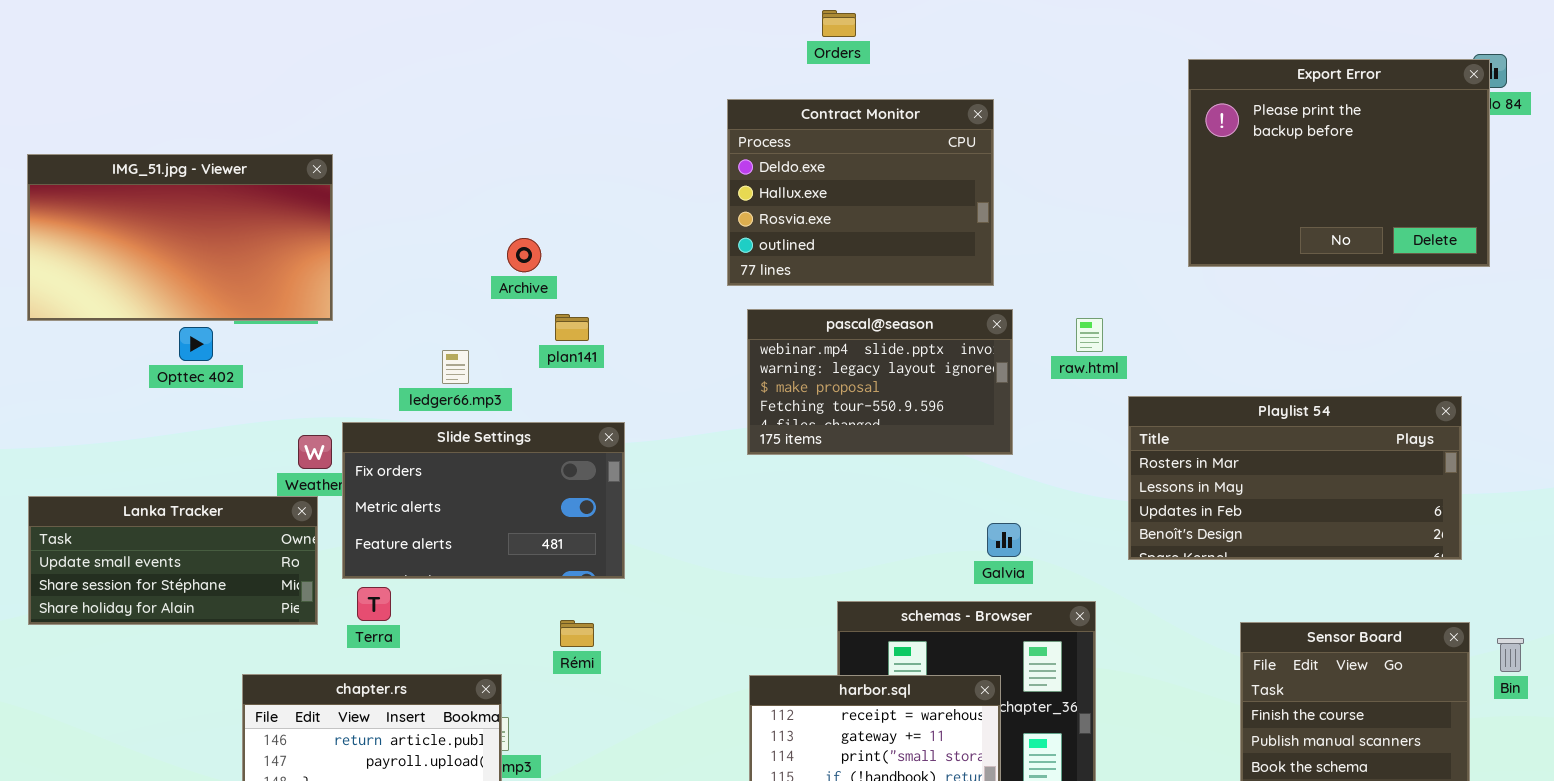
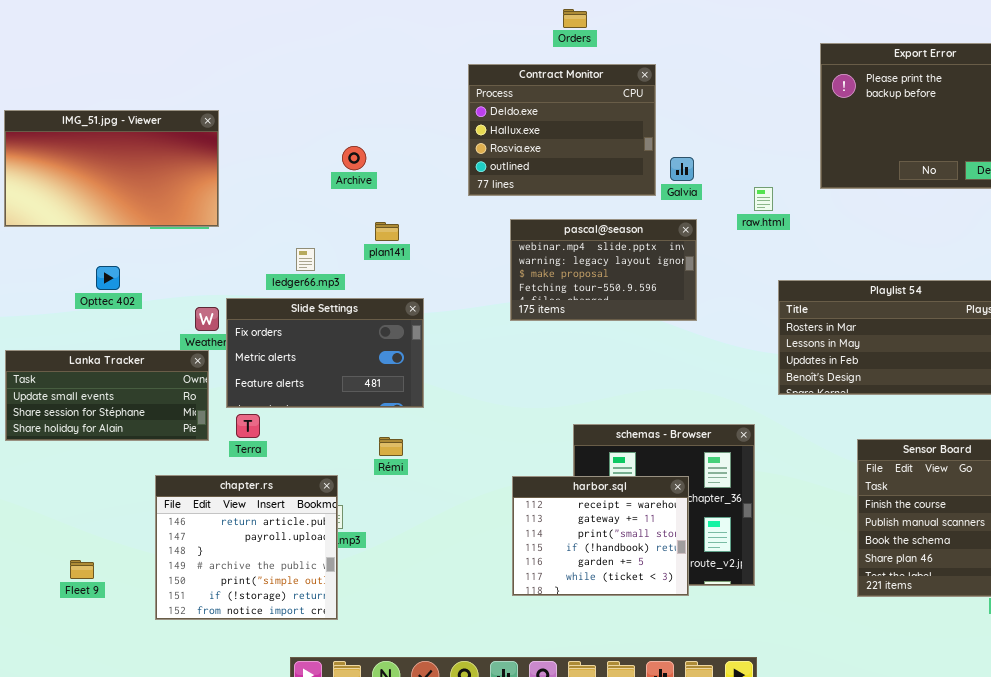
Contract Monitor: [727,99,994,286] -> [468,64,656,196], moved
Archive: [507,238,541,272] -> [342,146,366,170], moved
raw.html: [1076,318,1103,352] -> [754,187,773,211], moved
Opttec 402: [179,327,213,361] -> [96,266,120,290], moved
Galvia: [987,523,1021,557] -> [670,157,694,181], moved

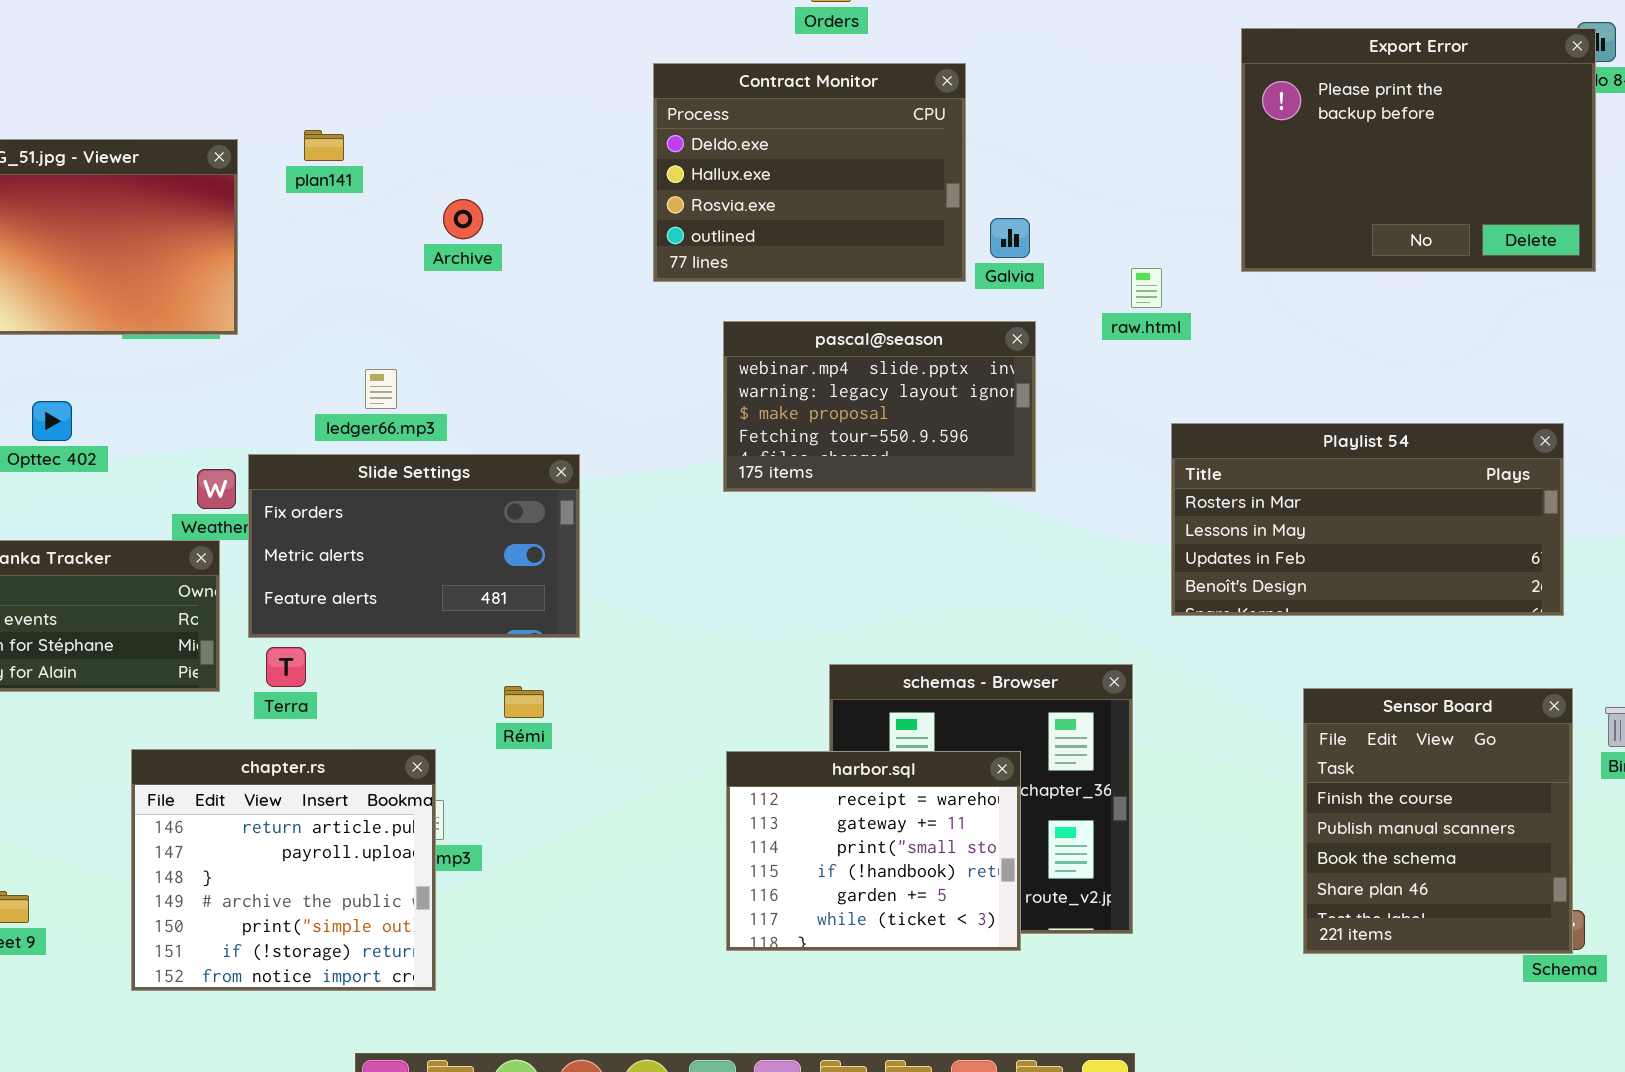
plan141: [375,222,399,241] -> [304,130,344,161], moved

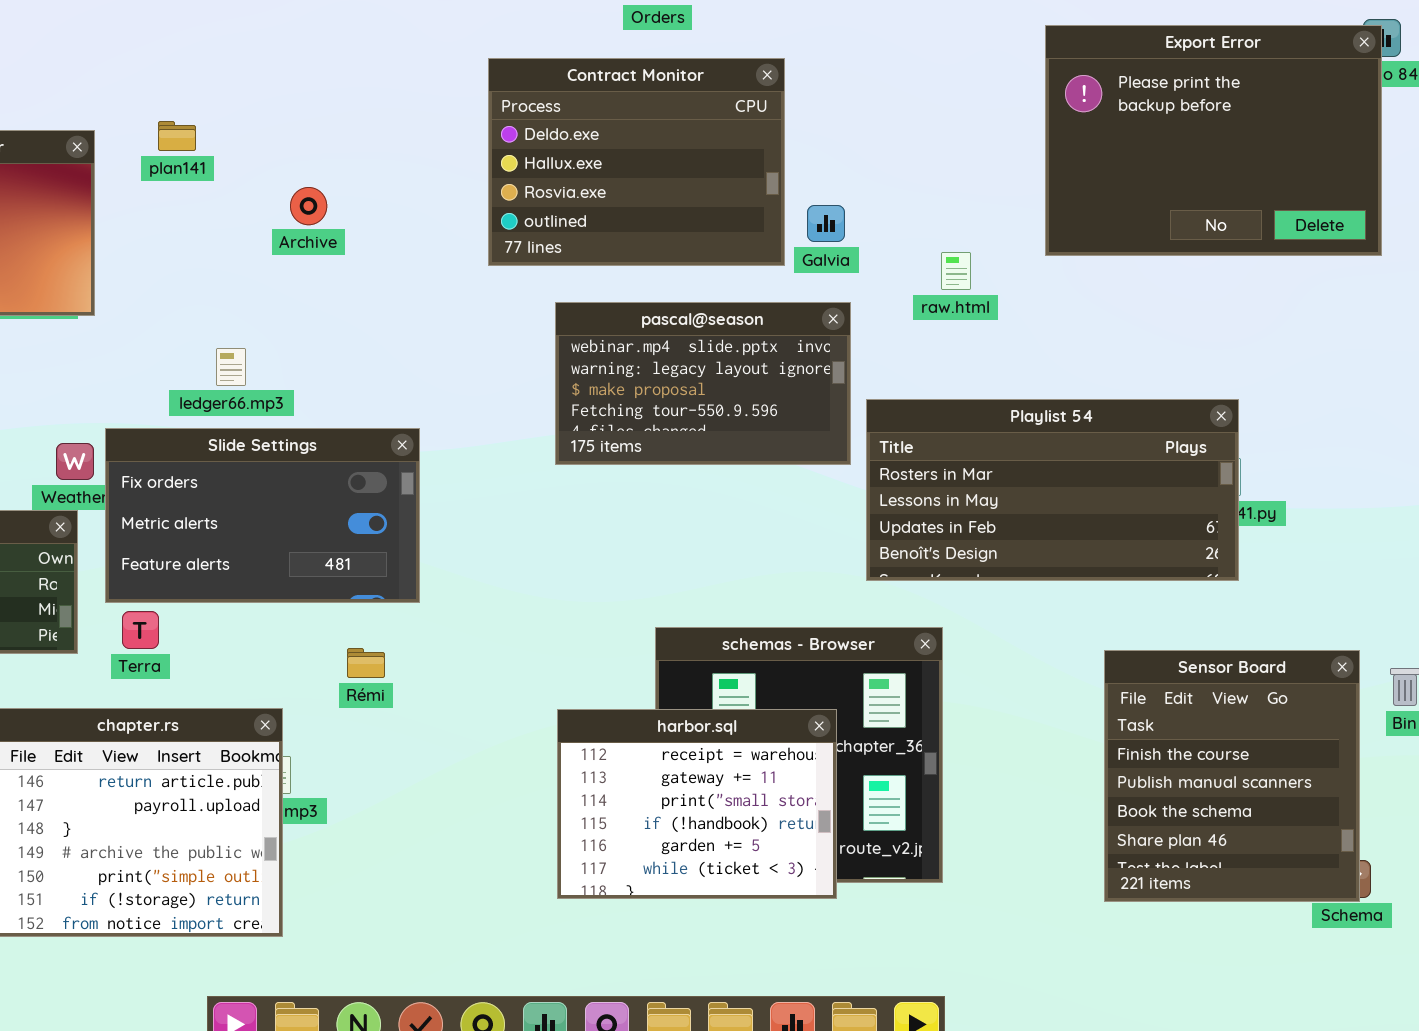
Playlist 54: [1171,423,1564,616] -> [866,399,1239,581], moved

